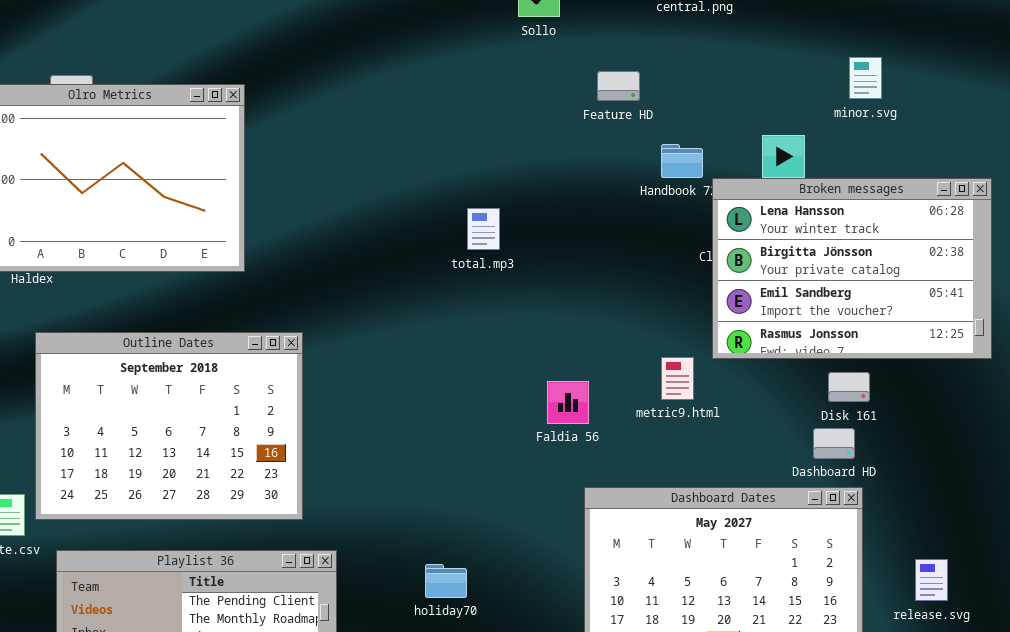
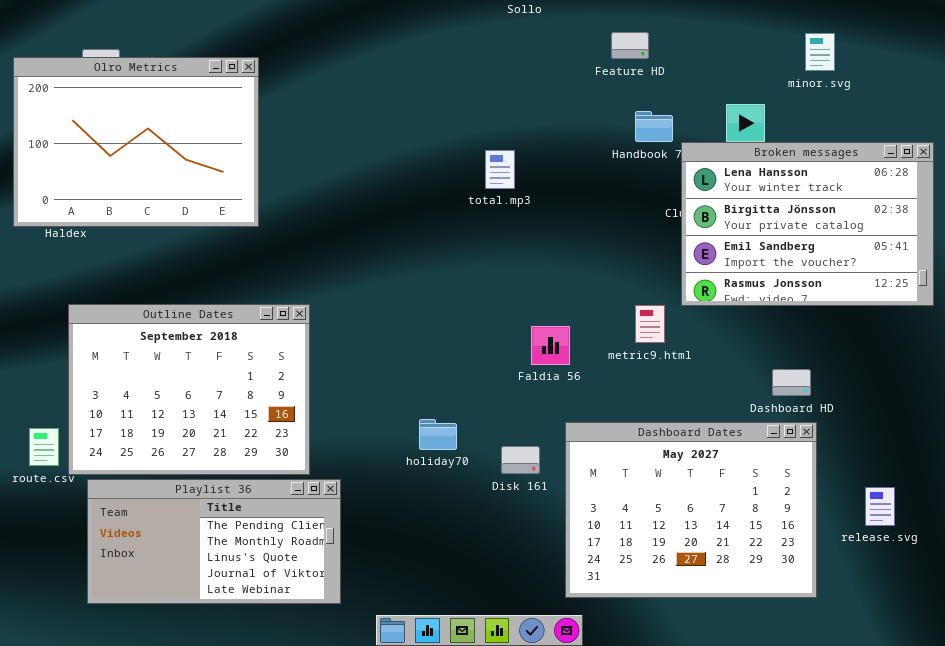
Feature HD: [597,71,640,101] -> [611,32,649,59], moved
total.mp3: [467,208,500,250] -> [485,150,515,189], moved
Outline Dates: [35,332,303,520] -> [68,304,310,475], moved
Disk 161: [828,372,870,402] -> [501,446,540,474], moved
holiday70: [425,564,467,598] -> [419,419,457,450], moved

